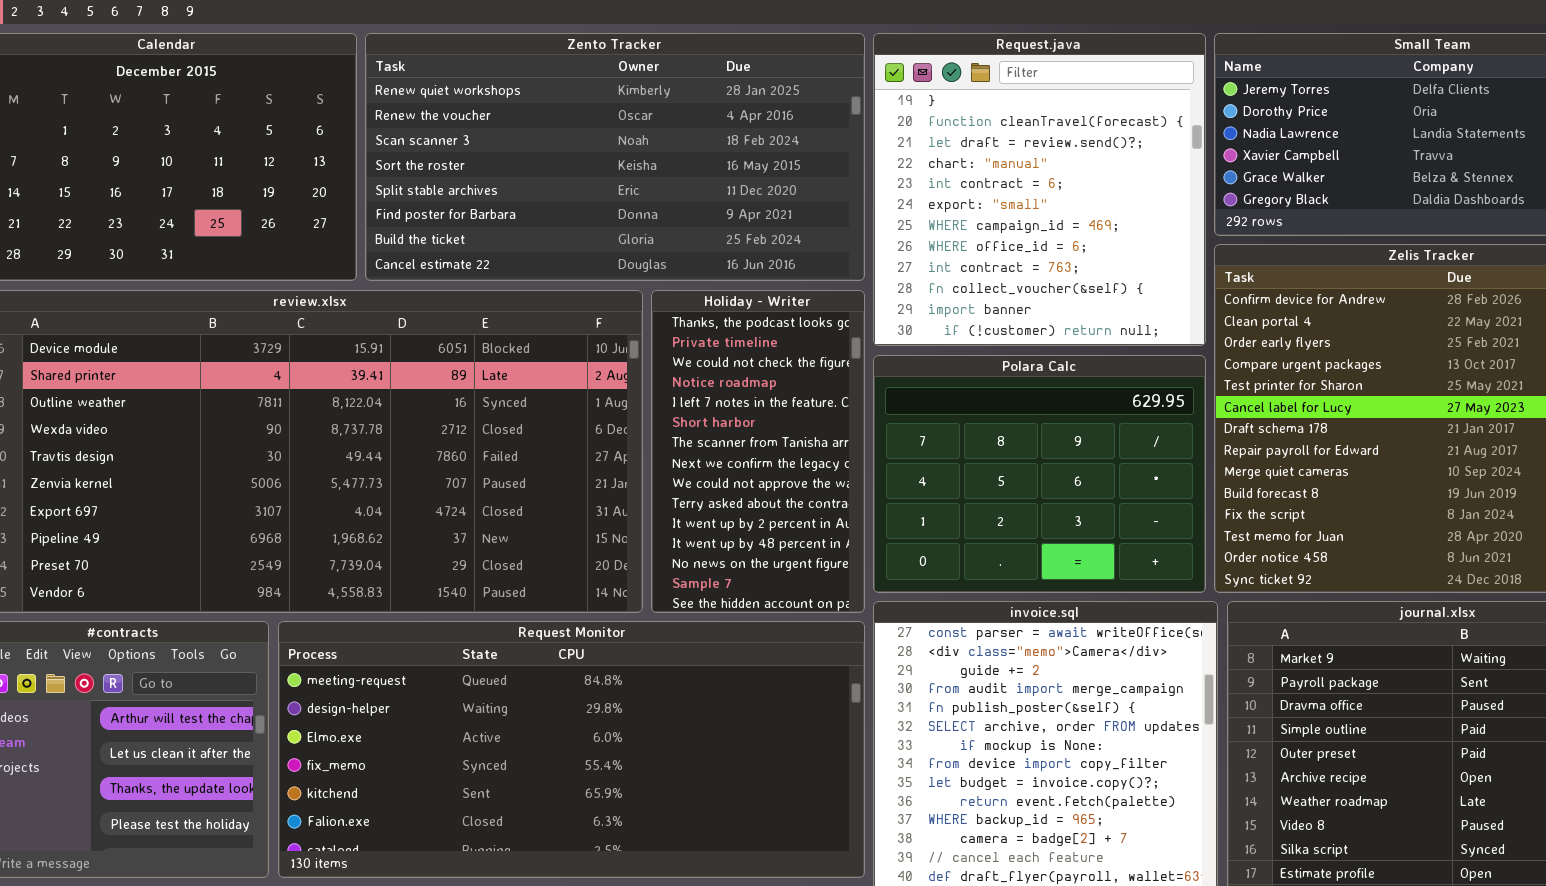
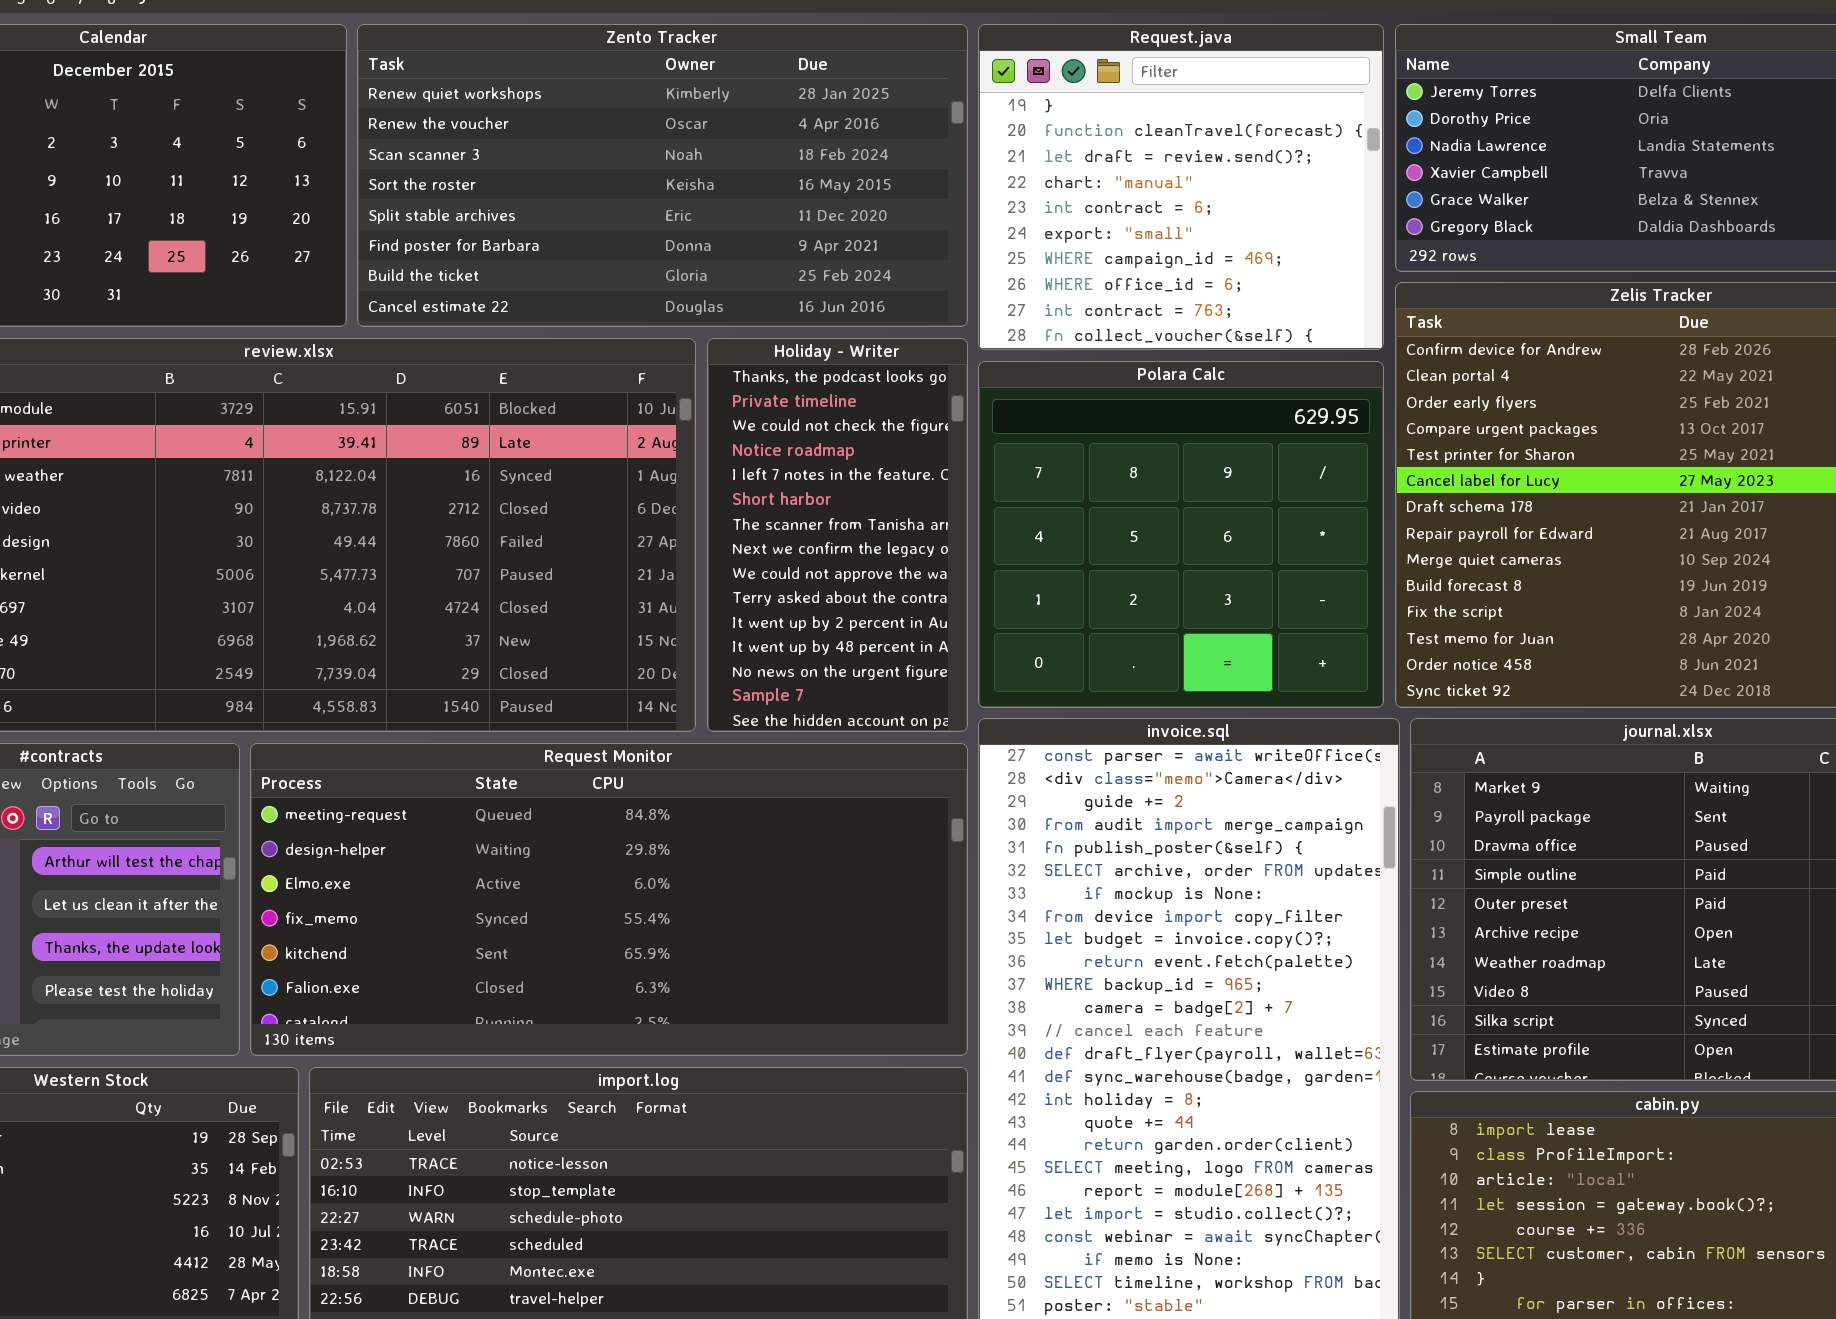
Request.java: [873,33,1206,346] -> [978,24,1384,350], resized
Polara Calc: [873,355,1206,593] -> [978,361,1384,708], resized

